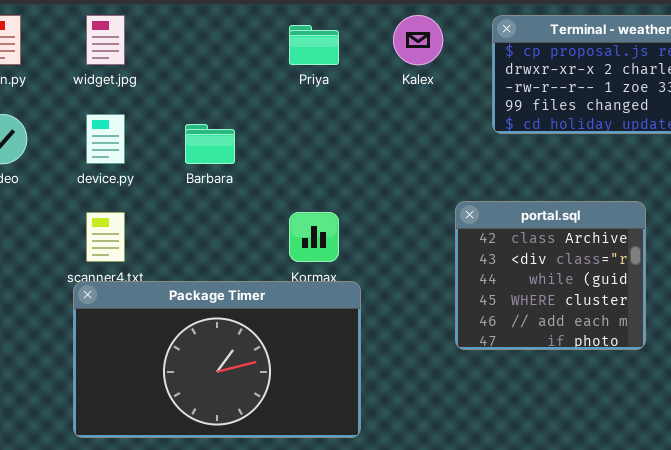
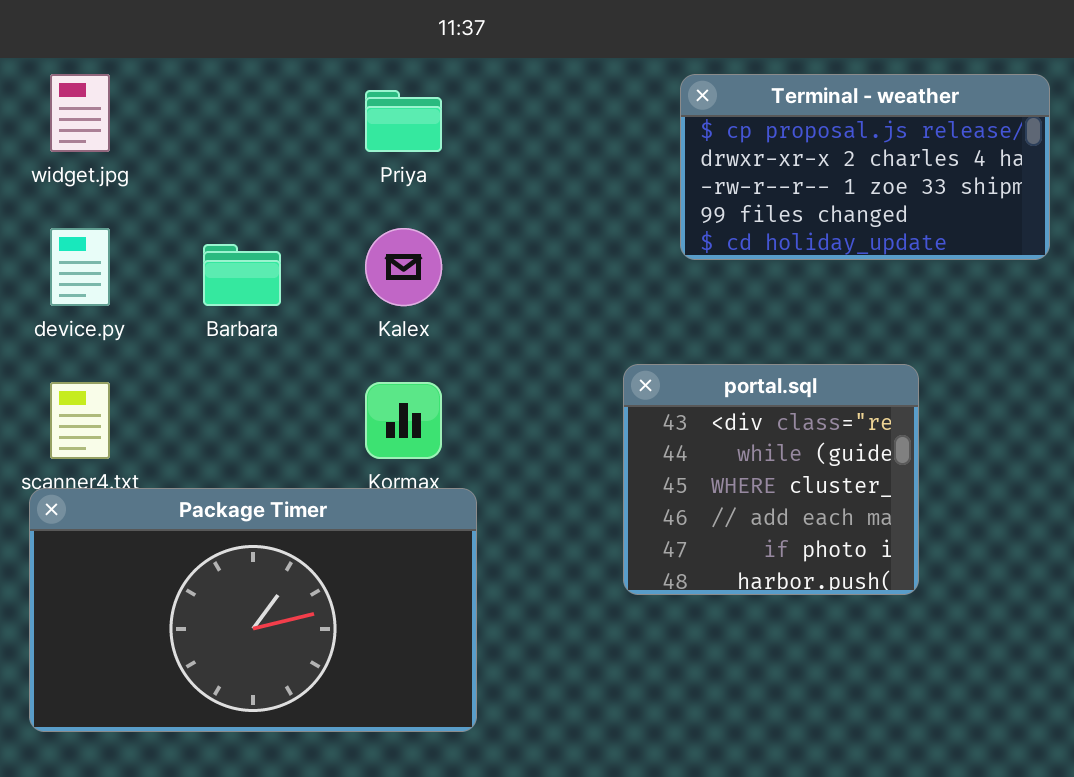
Kalex: [393,15,443,65] -> [365,228,442,306], moved
portal.sql: [455,201,646,350] -> [623,364,919,595], scrolled down 1 row

